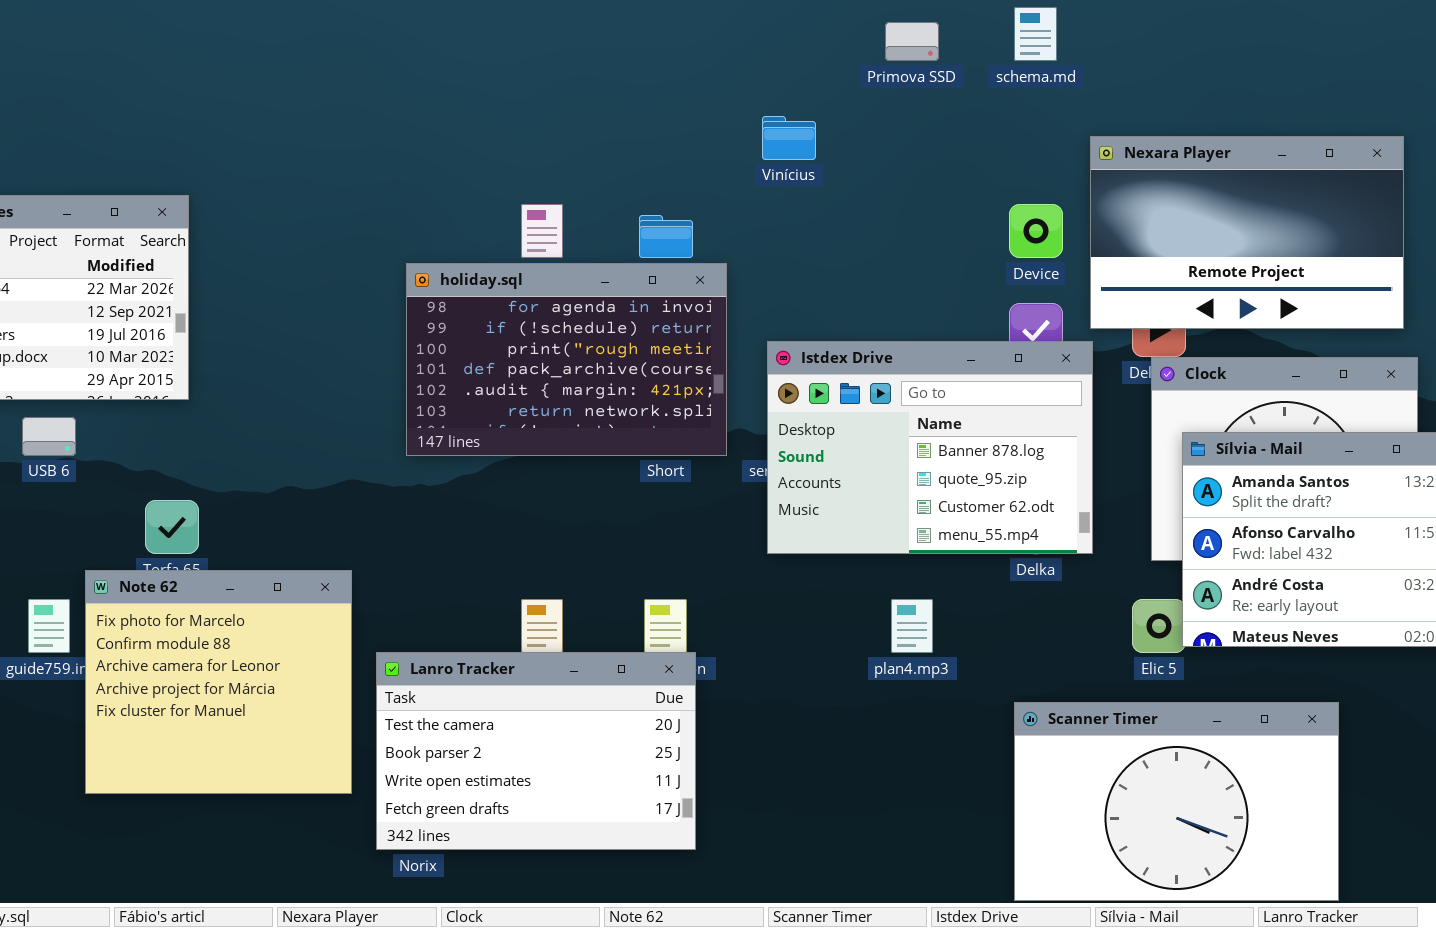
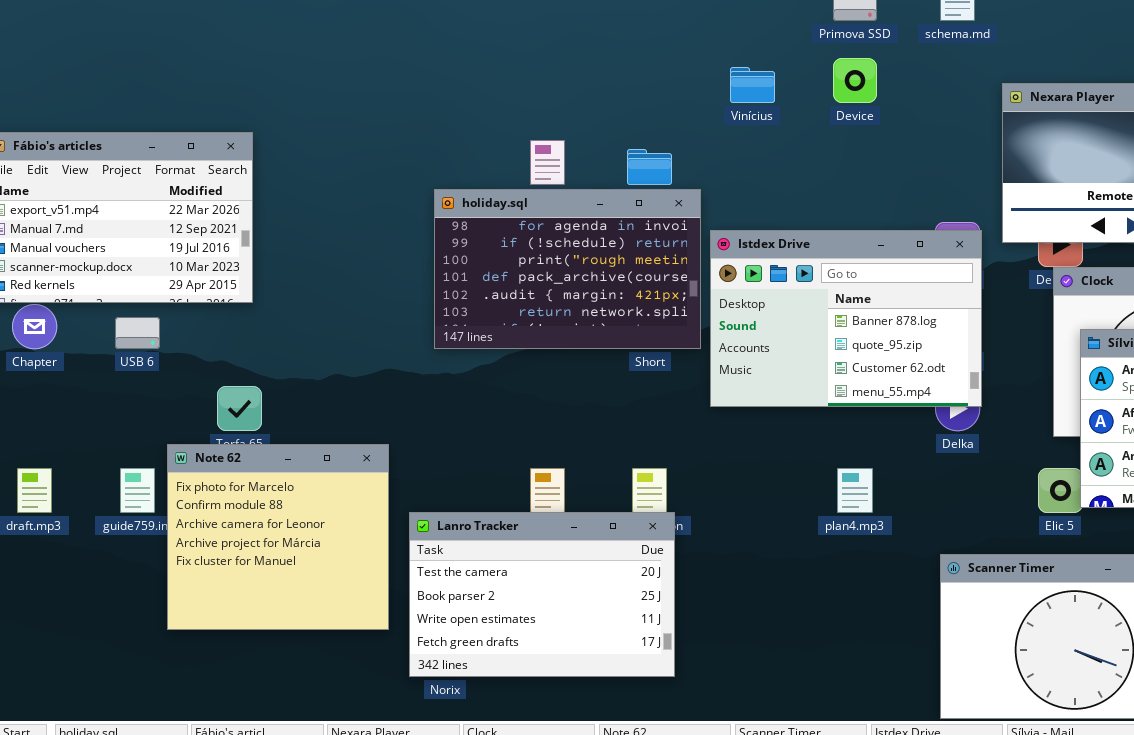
Device: [1009,204,1063,258] -> [833,58,877,103], moved
Istdex Drive: [767,341,1093,554] -> [710,230,982,407], moved

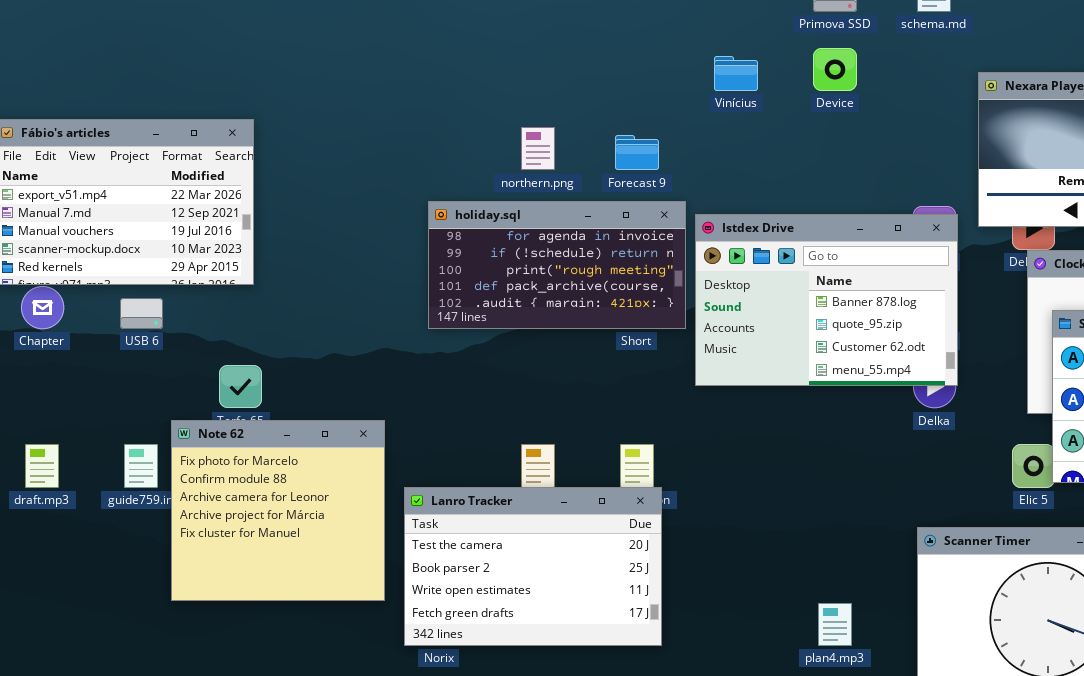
holiday.sql: [434,189,701,349] -> [428,201,686,329], resized
plan4.mp3: [837,468,873,513] -> [818,603,852,646], moved

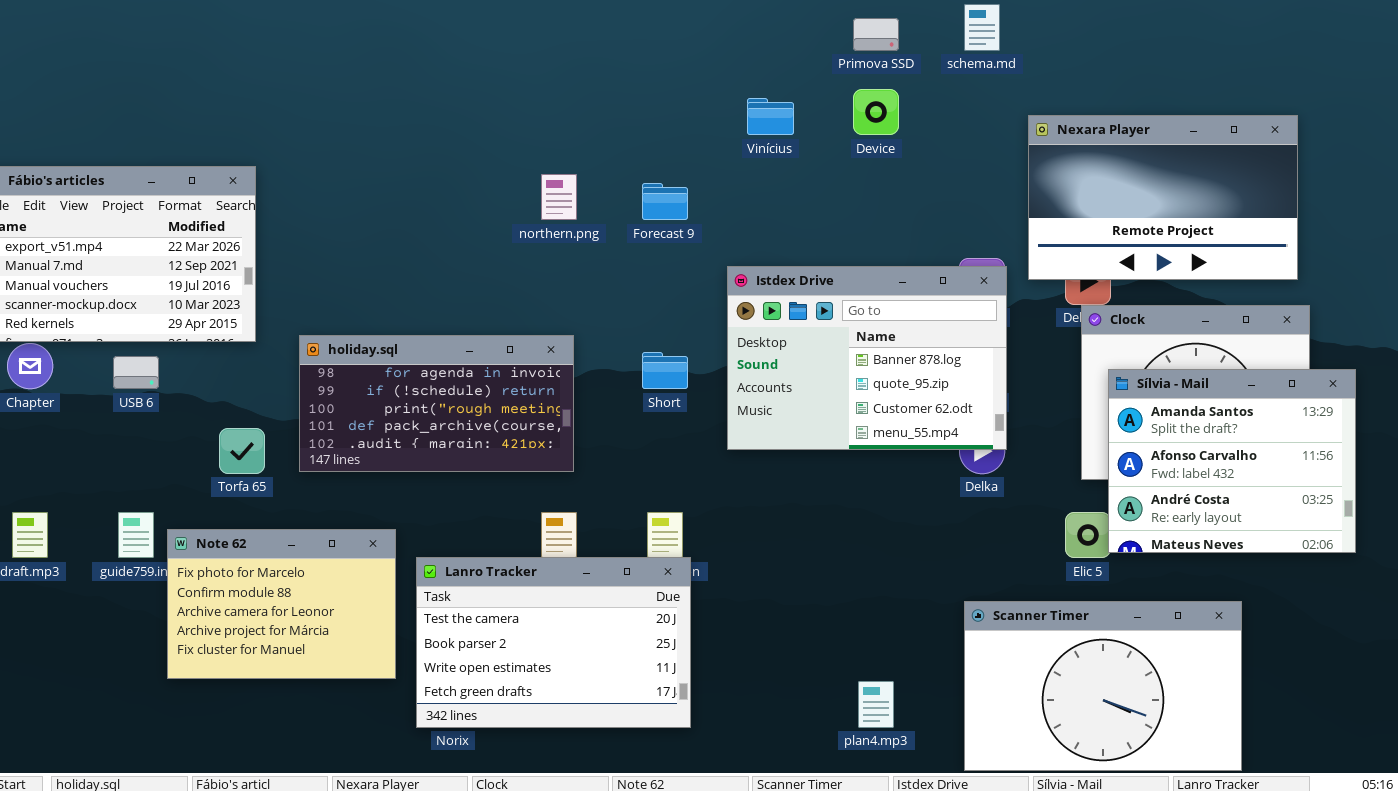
holiday.sql: [428,201,686,329] -> [299,335,574,472], moved
Note 62: [171,420,385,601] -> [167,529,396,679], resized

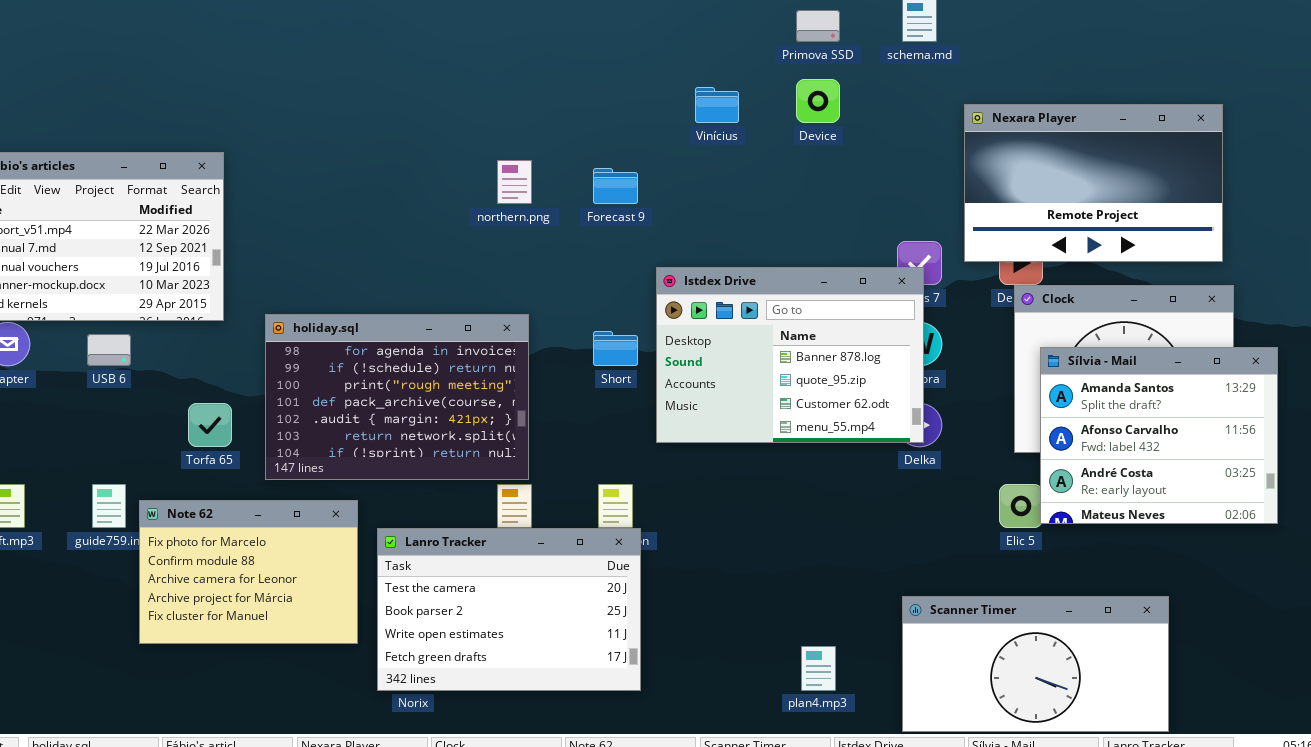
Istdex Drive: [727,266,1007,450] -> [656,267,924,443], moved
holiday.sql: [299,335,574,472] -> [265,314,529,480], resized
Scanner Timer: [964,601,1242,771] -> [902,596,1169,732], resized

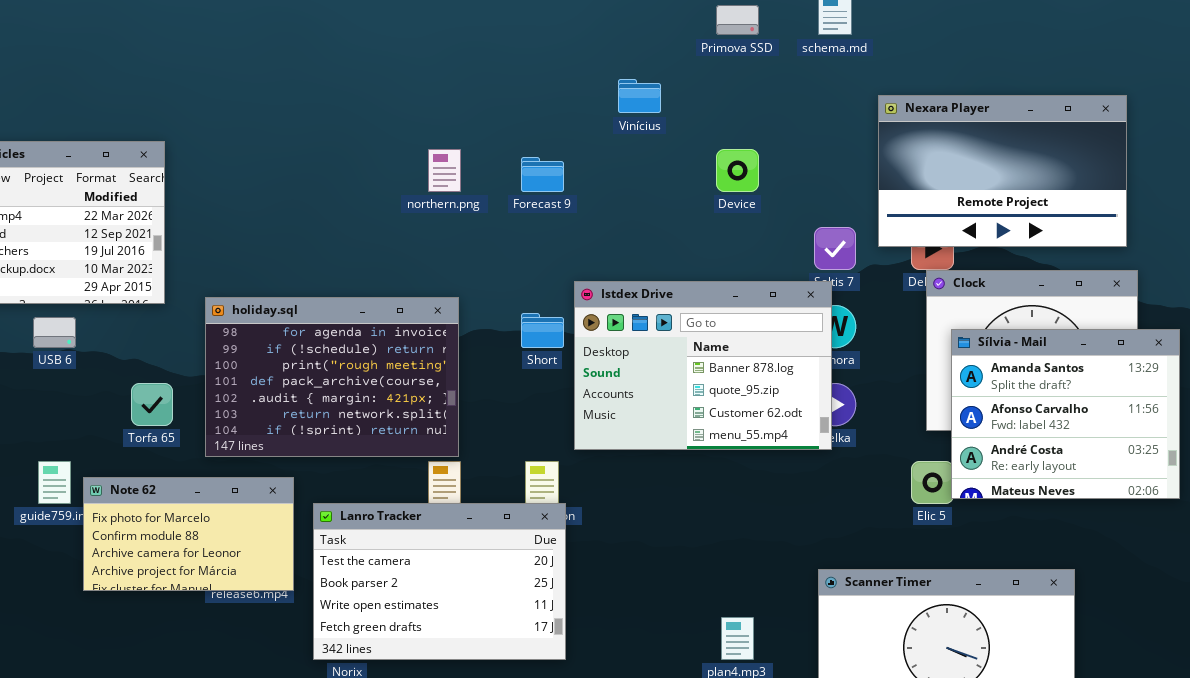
Device: [796,79,840,123] -> [716,149,759,192], moved
Istdex Drive: [656,267,924,443] -> [574,281,832,450], moved
Note 62: [139,500,358,644] -> [83,477,294,591], resized

